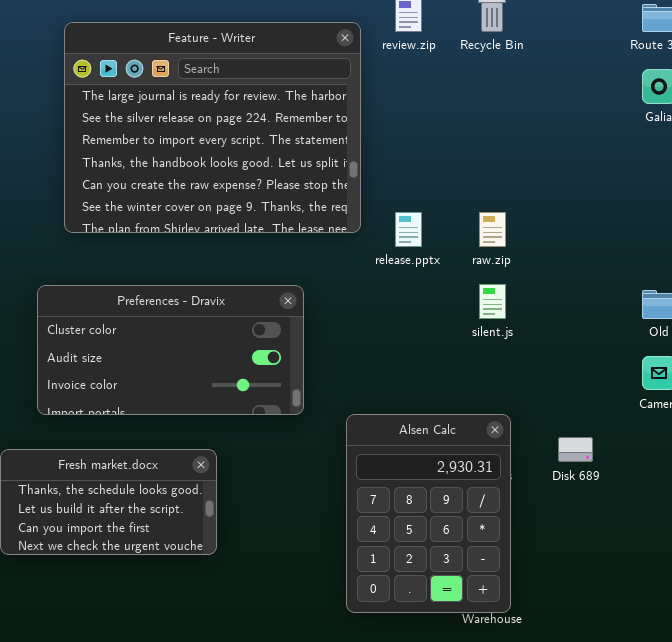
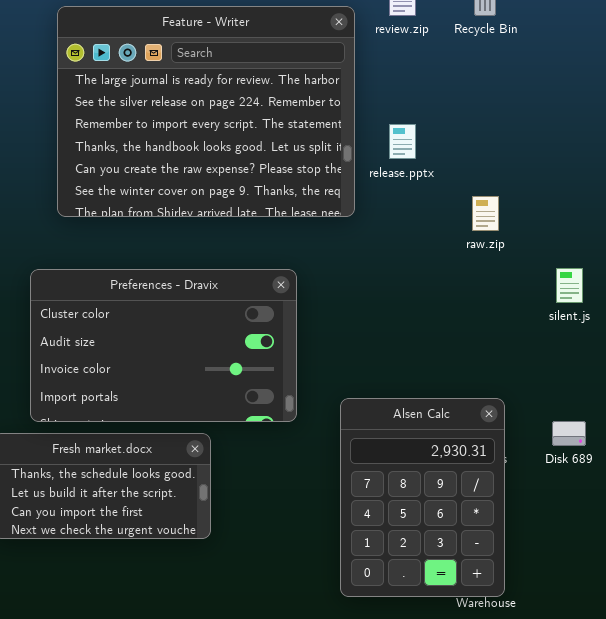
release.pptx: [395,212,422,247] -> [389,124,416,159], moved
silent.js: [479,284,506,319] -> [556,268,583,303], moved
Preferences - Dravix: [37,285,304,415] -> [30,269,297,422], resized

